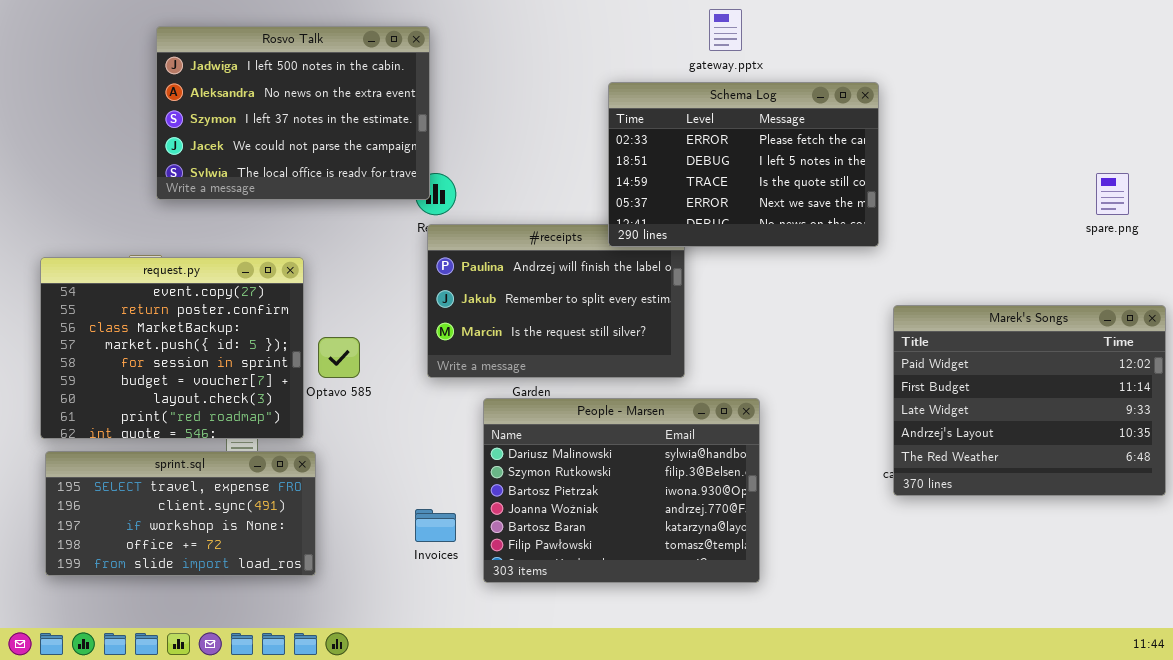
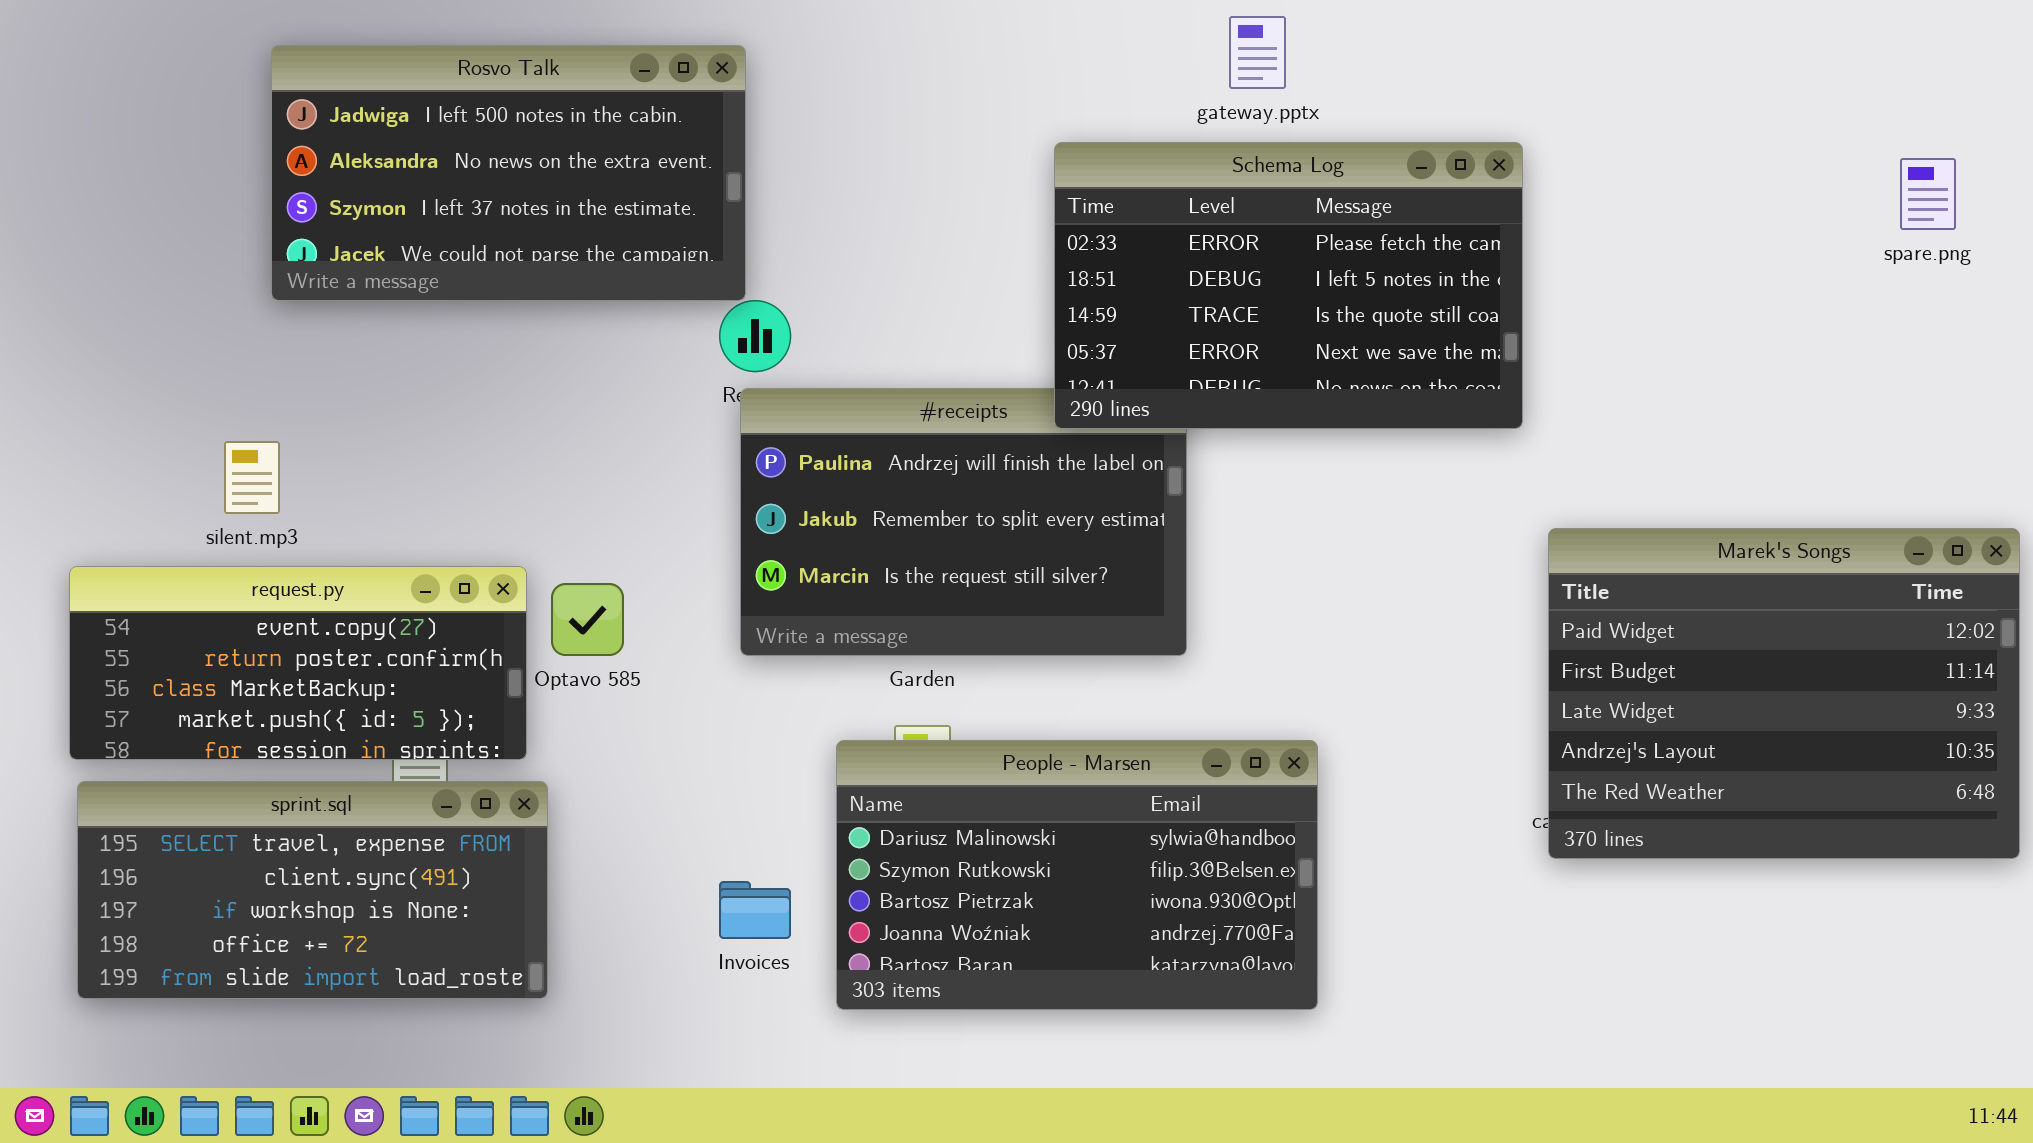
Rosvo Talk: [156,26,430,200] -> [271,45,746,301], resized
spare.png: [1096,173,1129,215] -> [1900,158,1956,230], moved
request.py: [40,257,304,439] -> [69,566,527,760], resized
People - Marsen: [483,398,760,583] -> [836,740,1318,1010], resized

